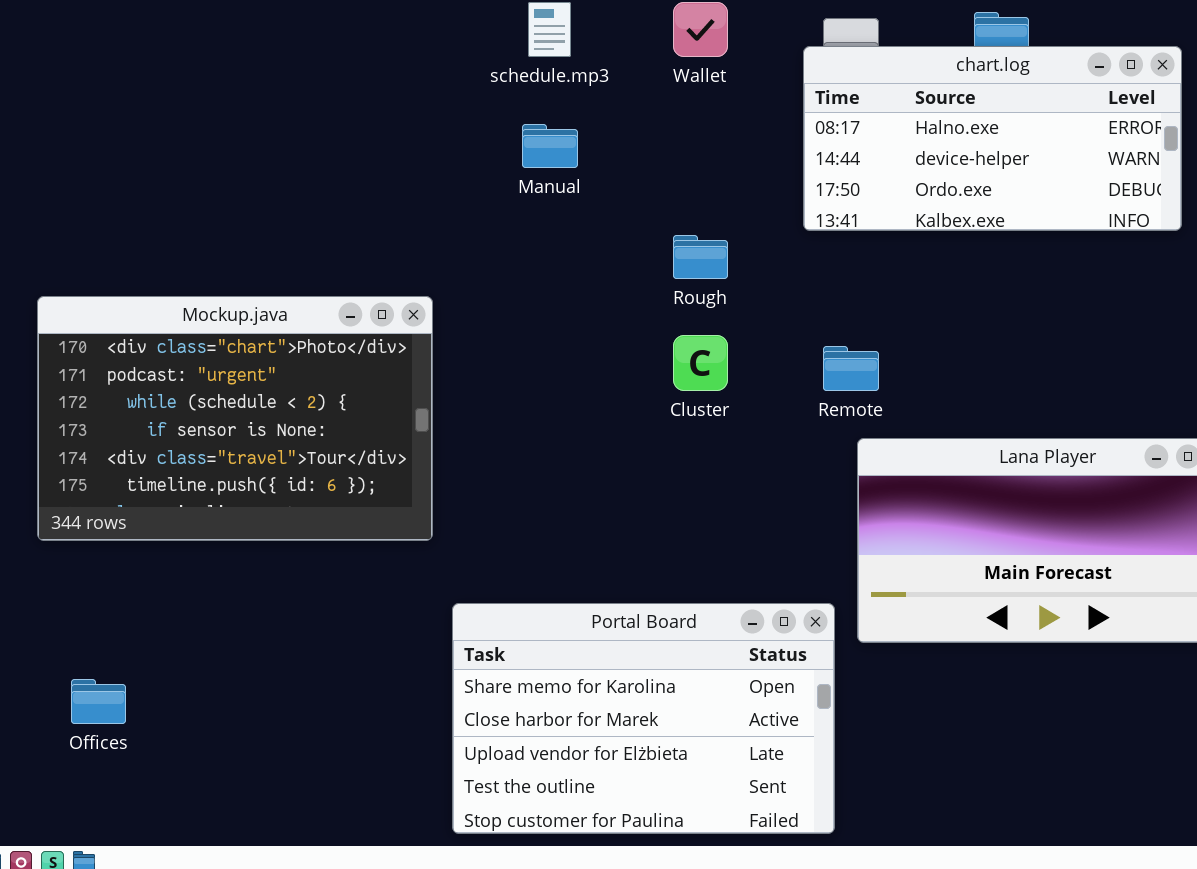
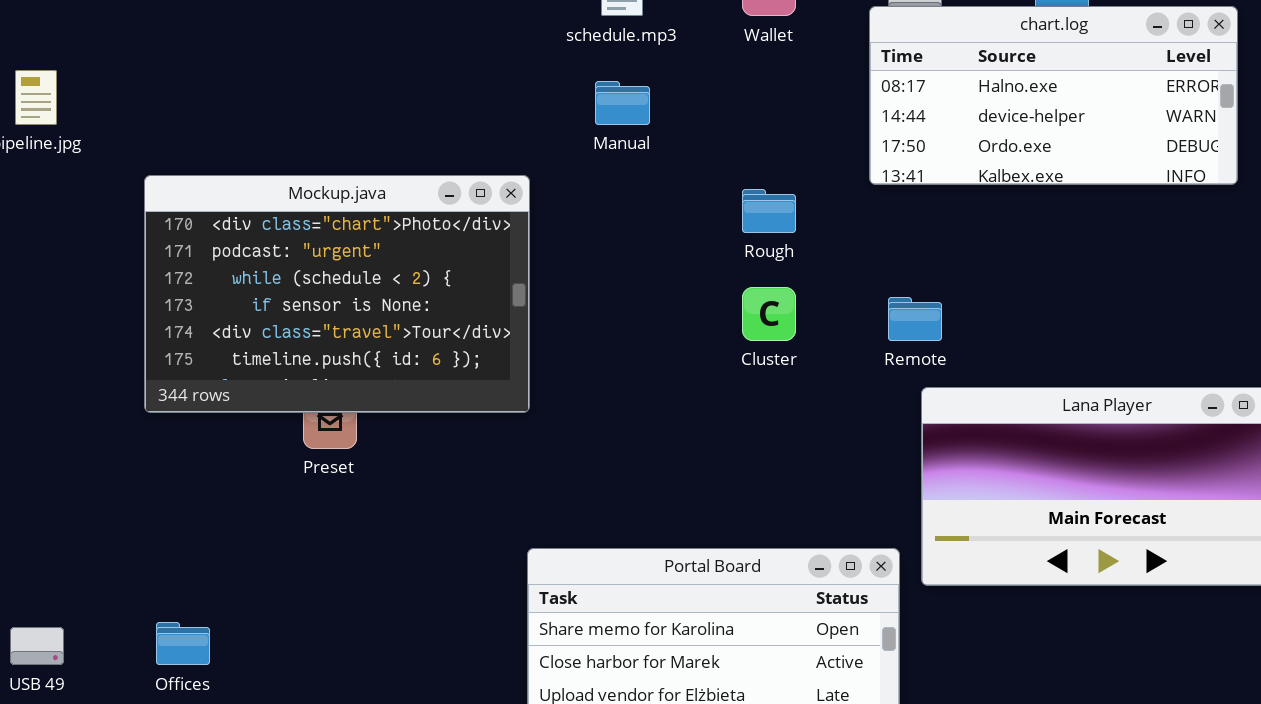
Mockup.java: [37,296,433,541] -> [144,175,530,413], moved

